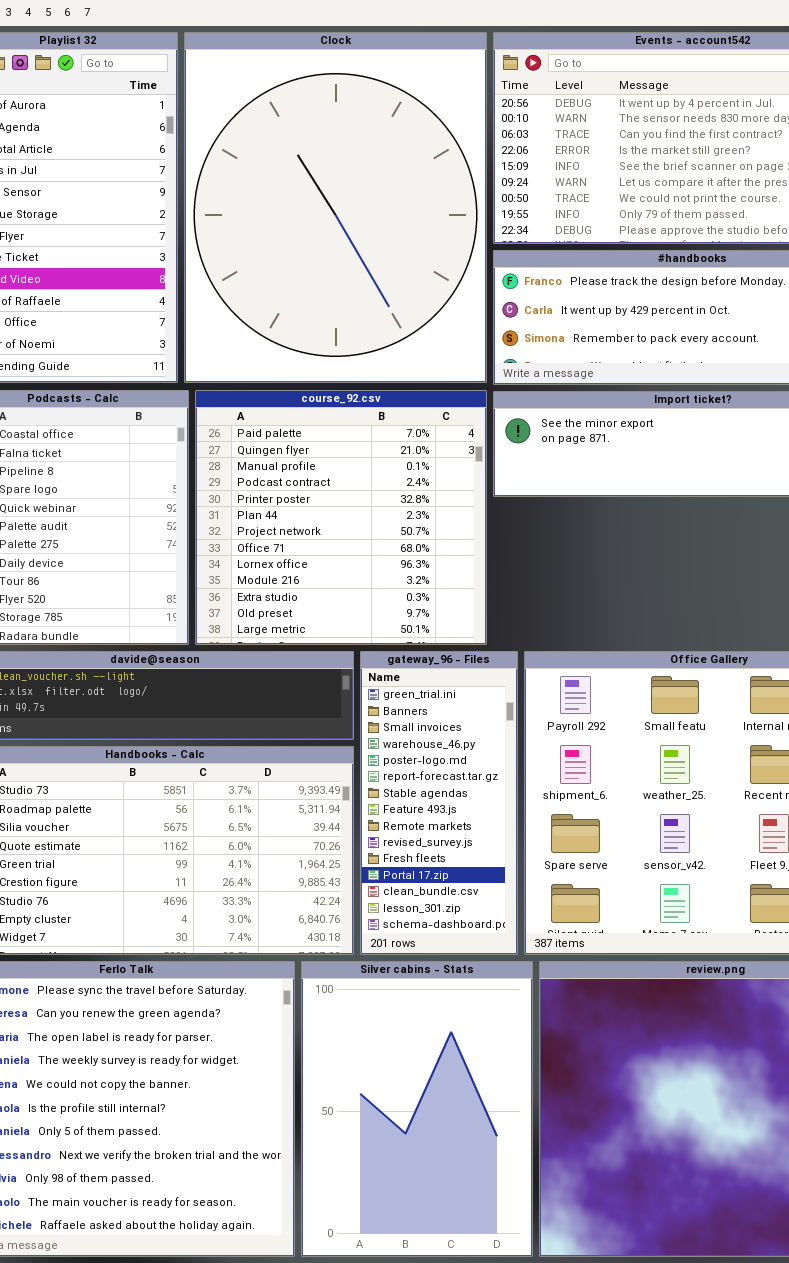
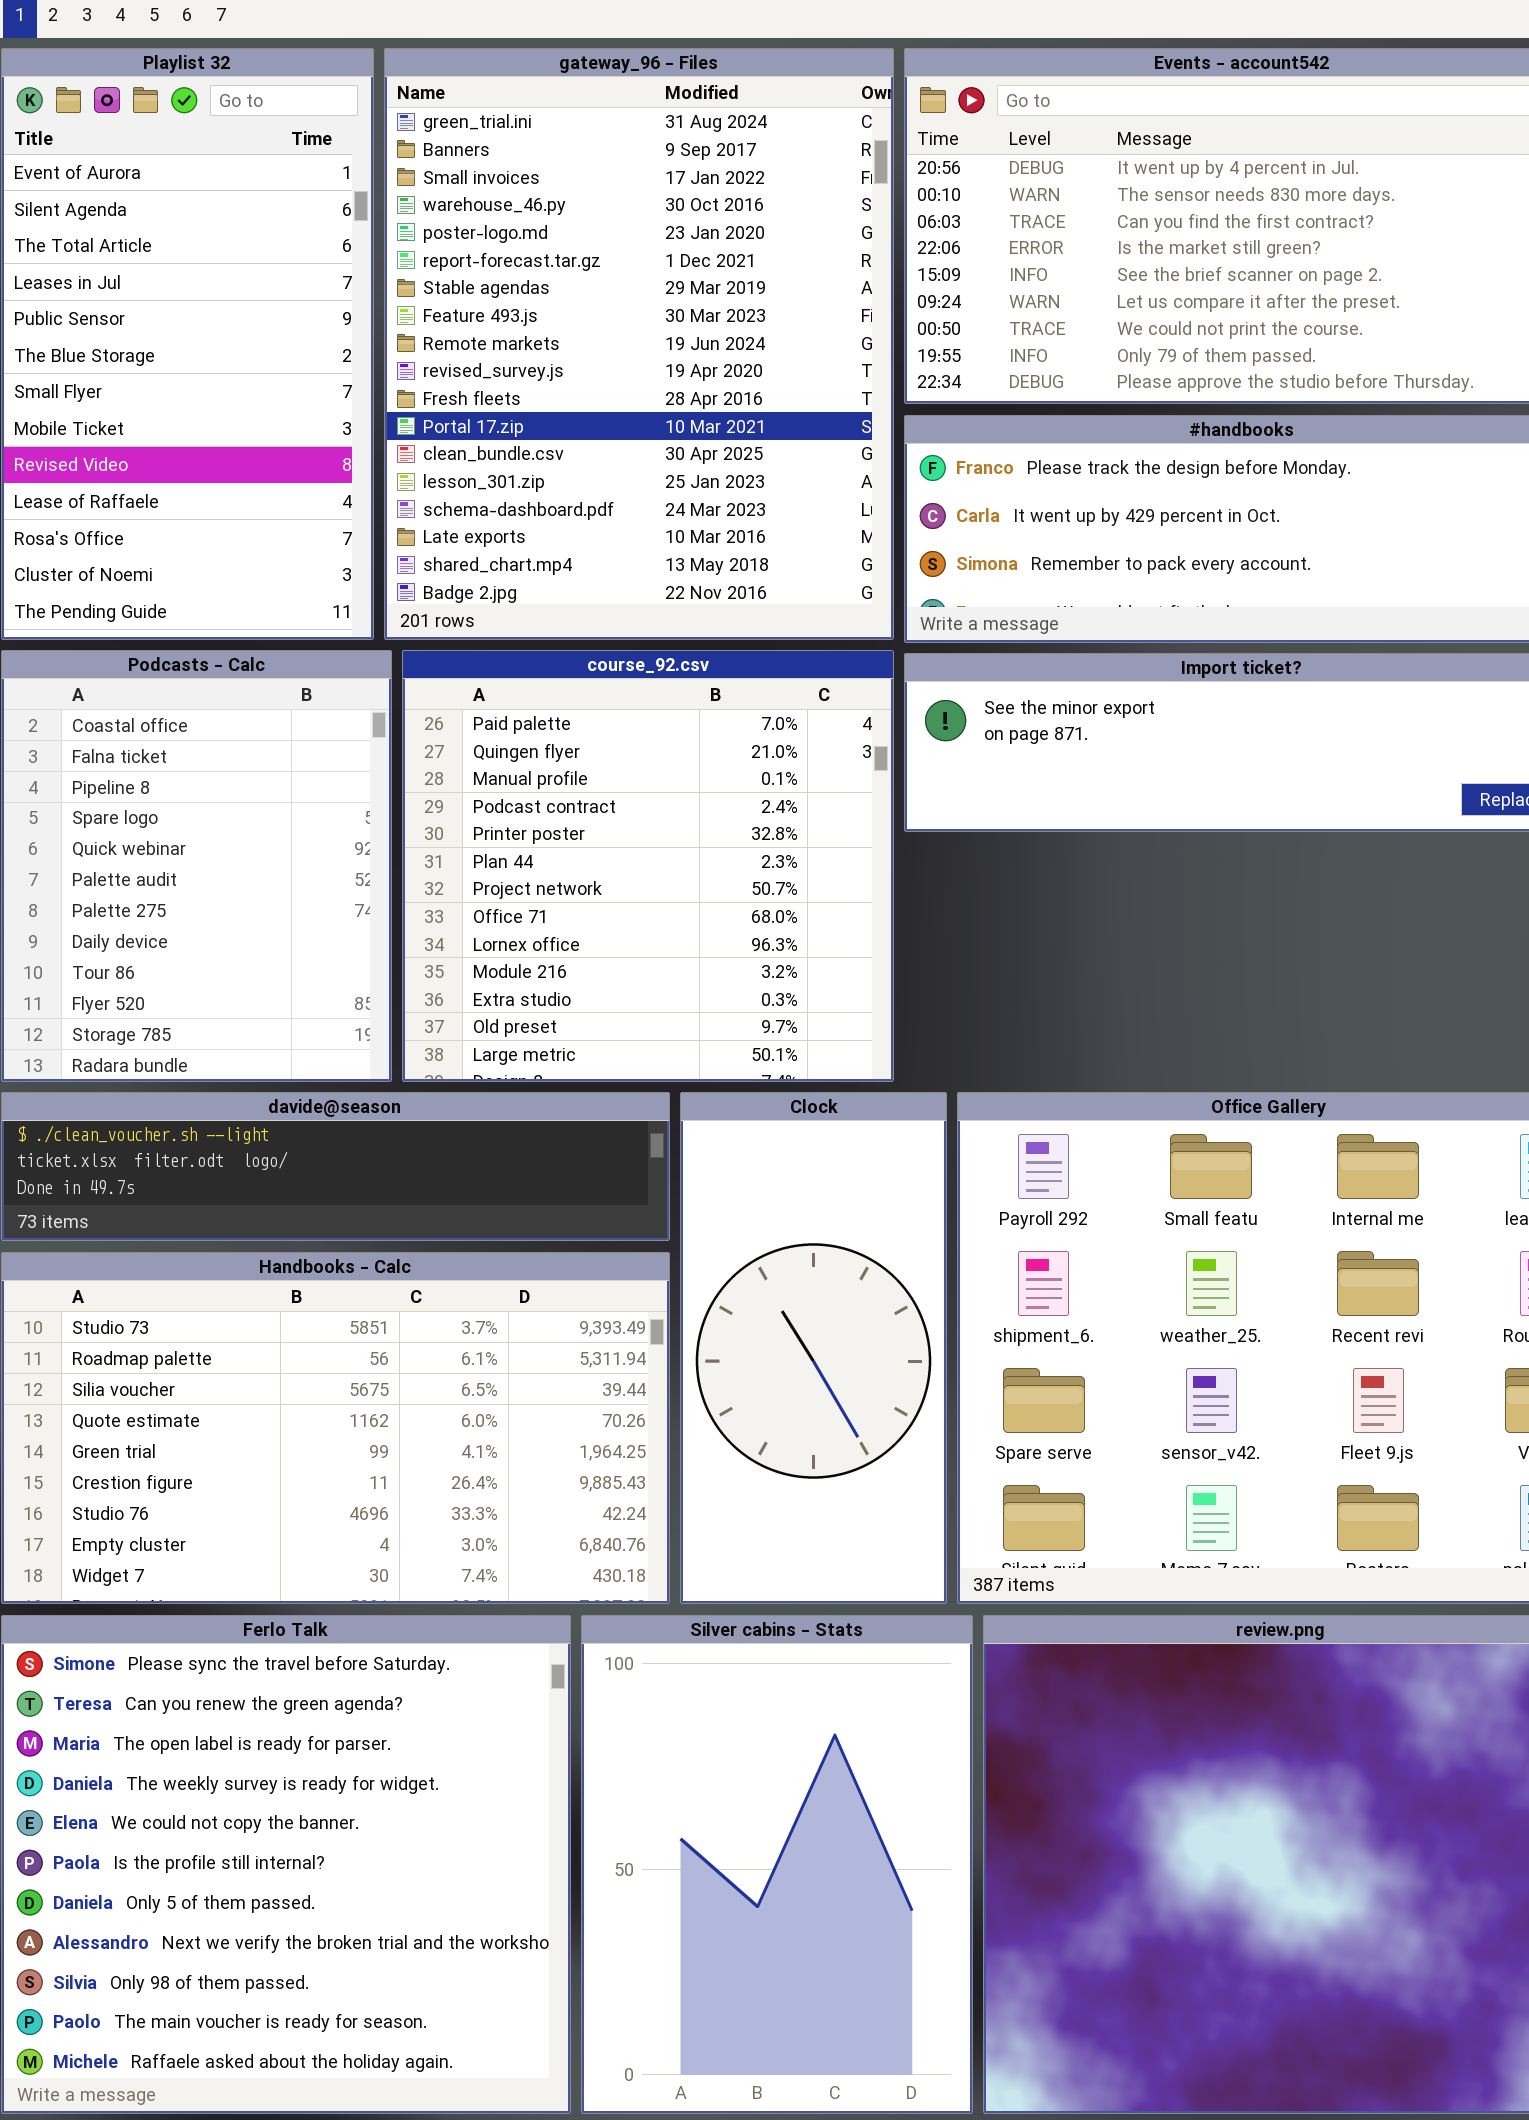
Clock: [184,32,487,383] -> [680,1092,947,1604], moved, resized
gateway_96 - Files: [360,651,518,955] -> [384,48,894,640], moved, resized

